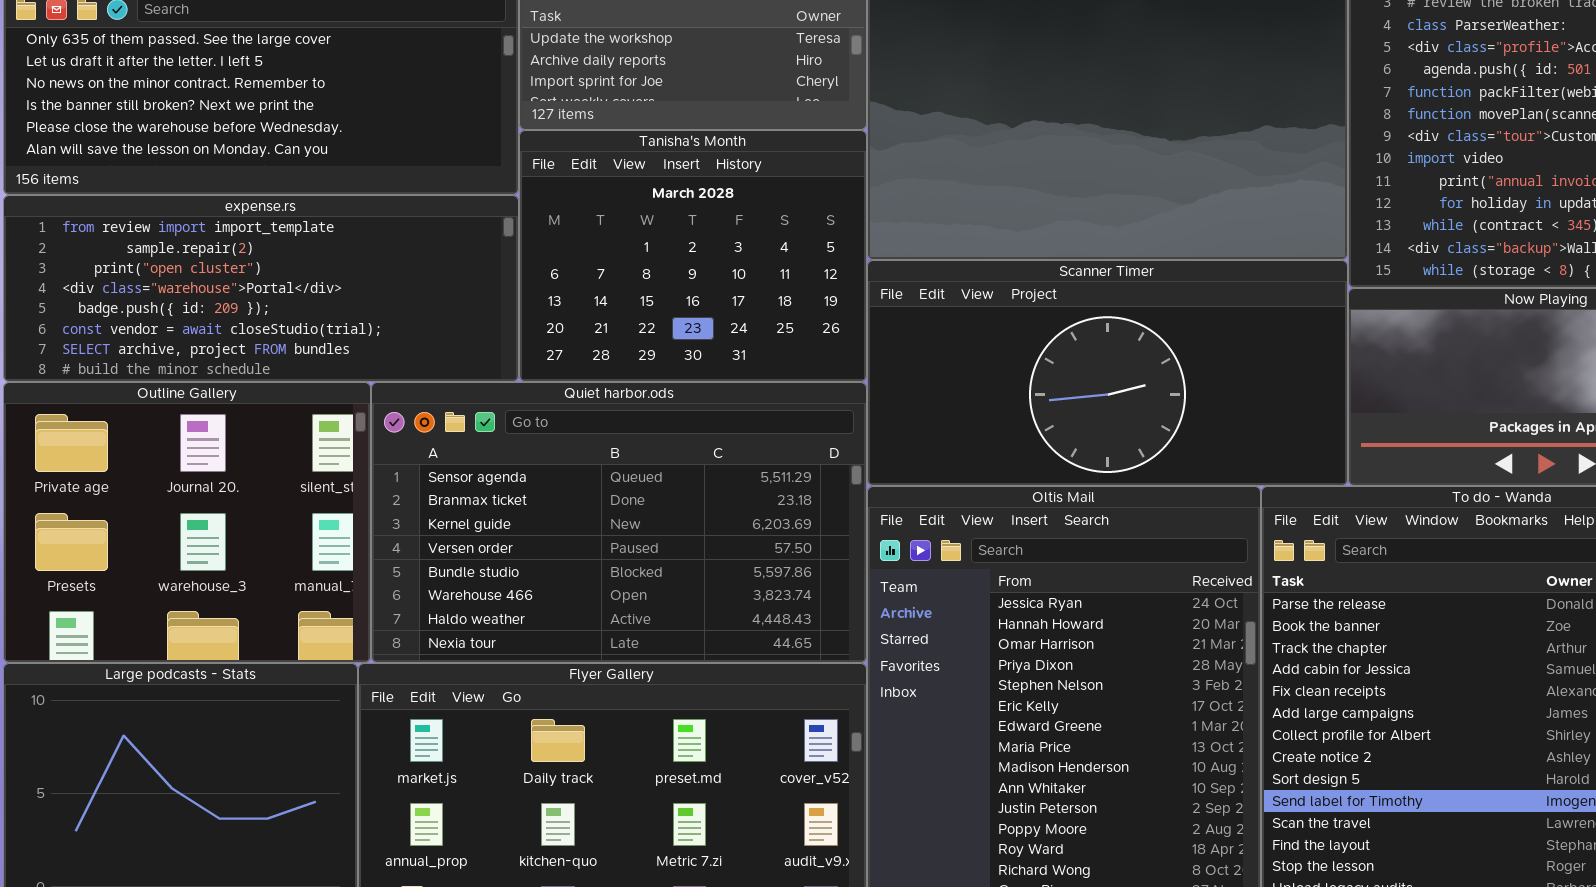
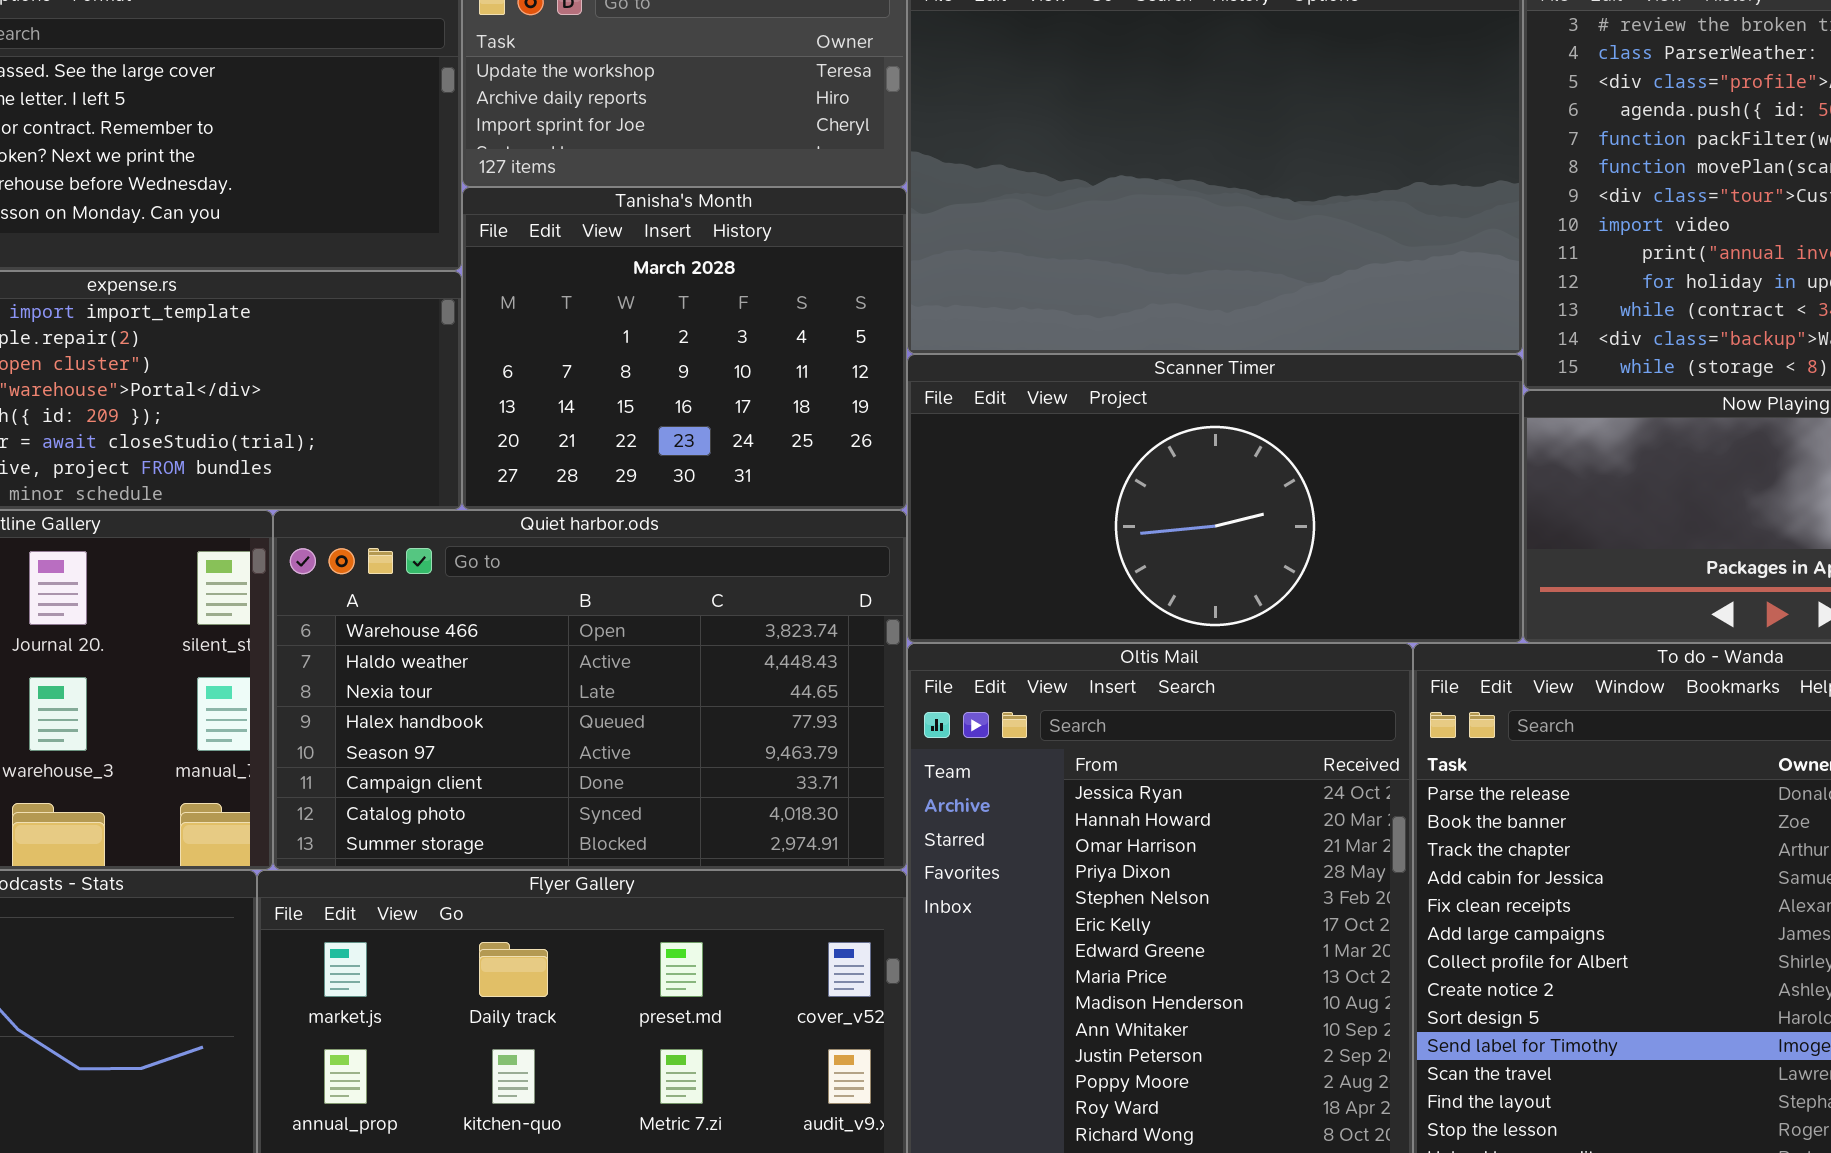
Quiet harbor.ods: [371,382,867,663] -> [273,510,907,870], scrolled down 5 rows

